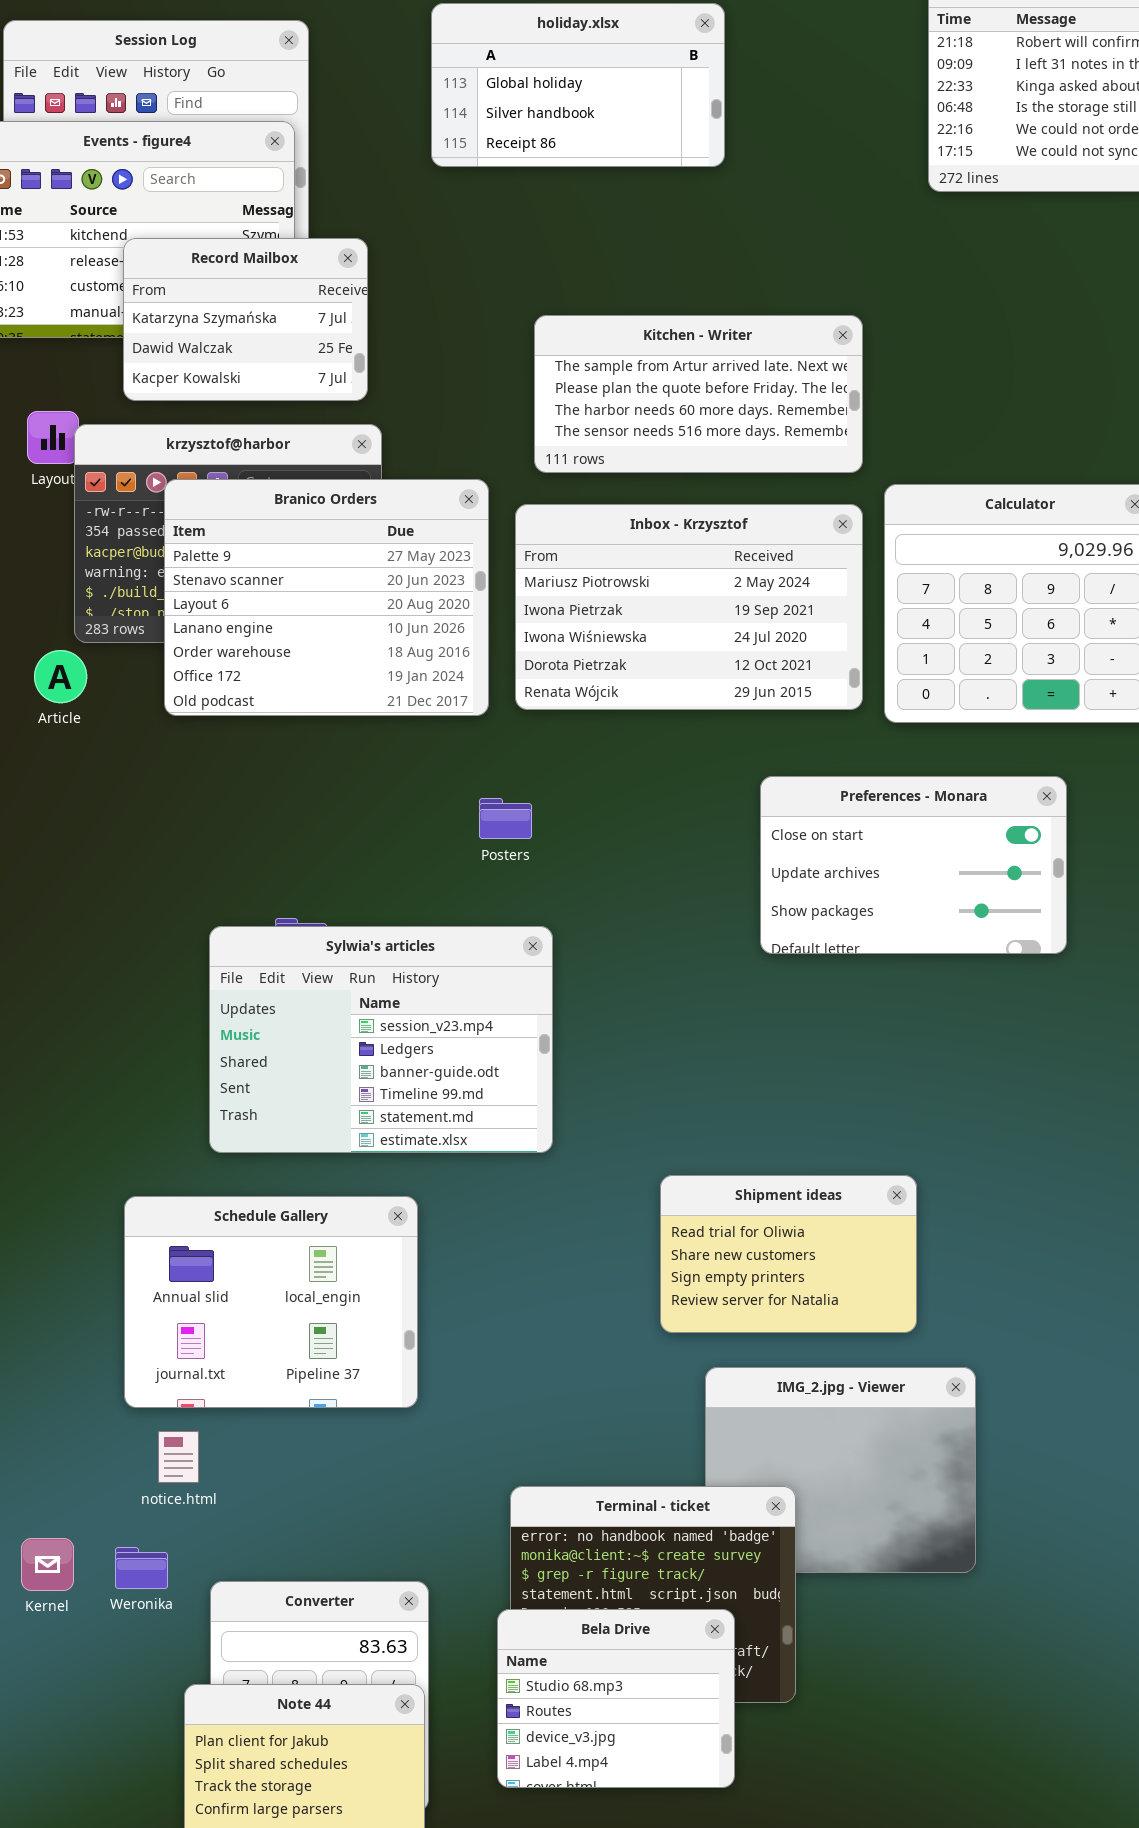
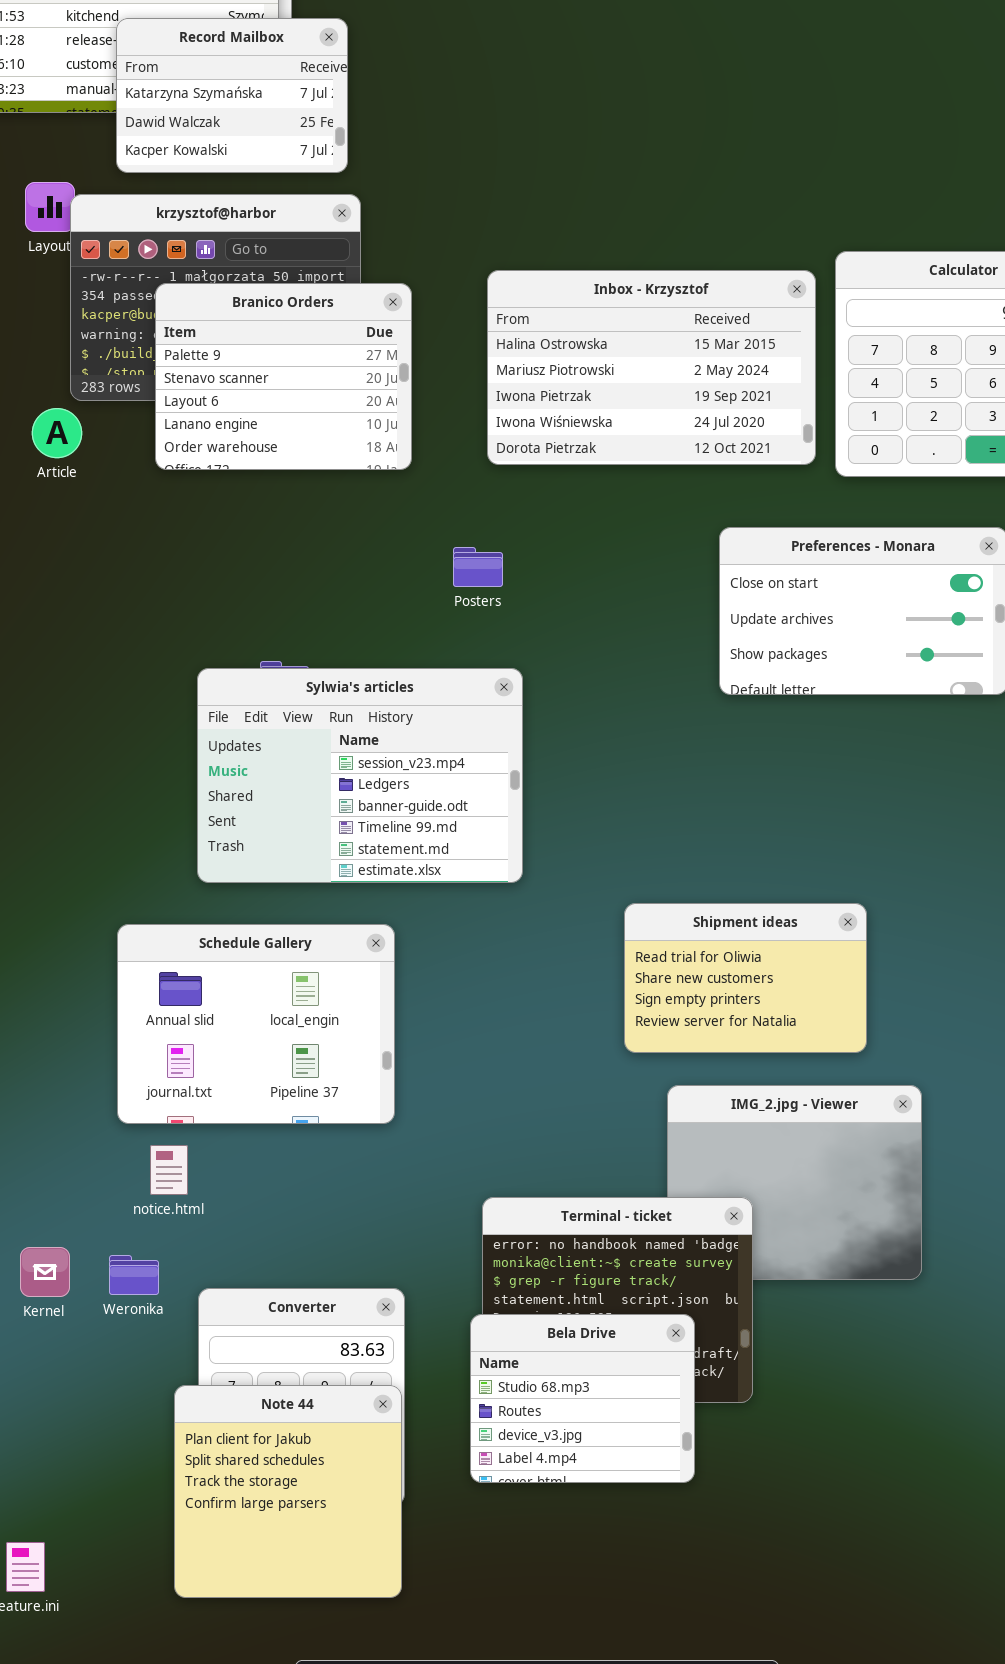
Kitchen - Writer: [534,315,863,473] -> none, closed
Branico Orders: [164,479,489,716] -> [155,283,412,470], resized
Inbox - Krzysztof: [515,504,863,710] -> [487,270,816,465], scrolled up 1 row

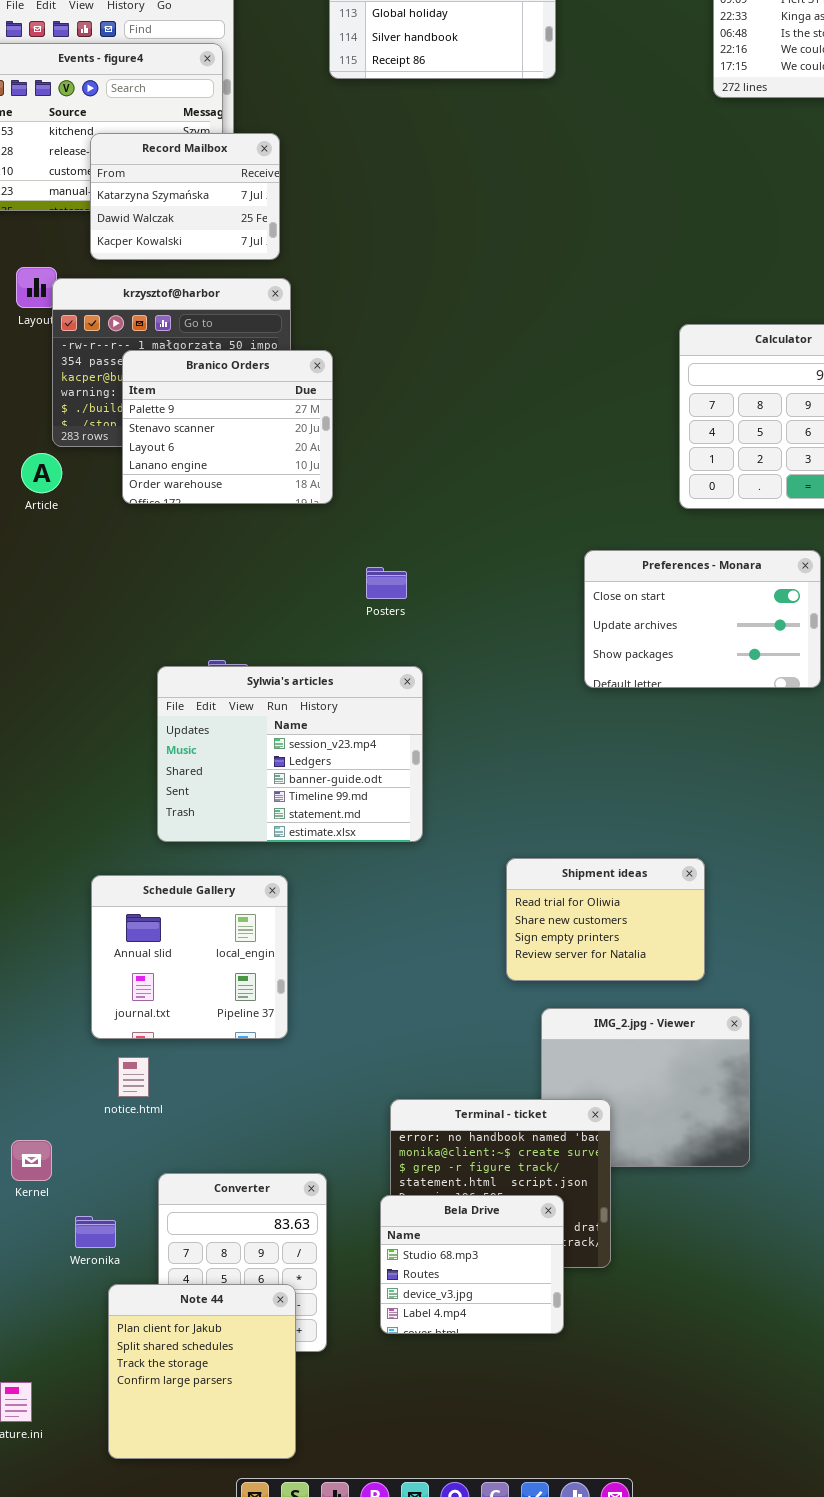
Inbox - Krzysztof: [487,270,816,465] -> none, closed
Schedule Gallery: [117,924,395,1124] -> [91,875,288,1039], resized
Weronika: [109,1255,159,1295] -> [75,1216,116,1248], moved
Note 44: [174,1385,402,1598] -> [108,1284,296,1459], moved

